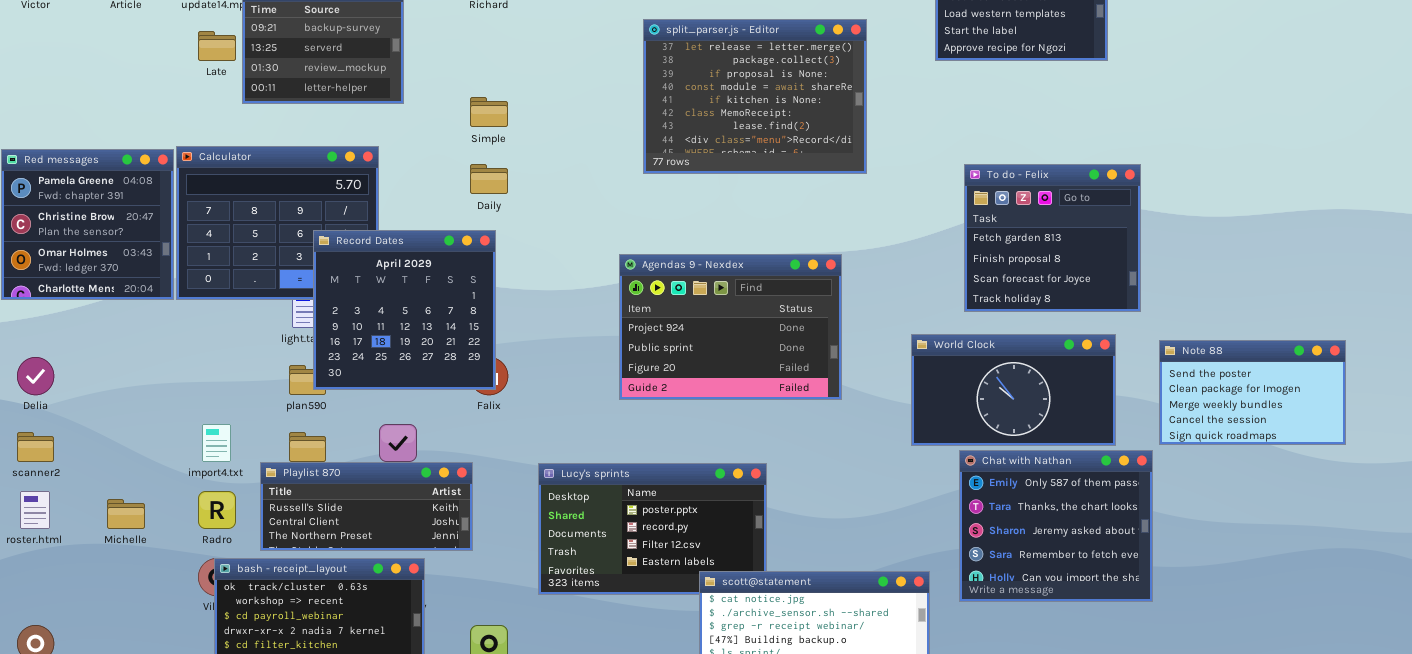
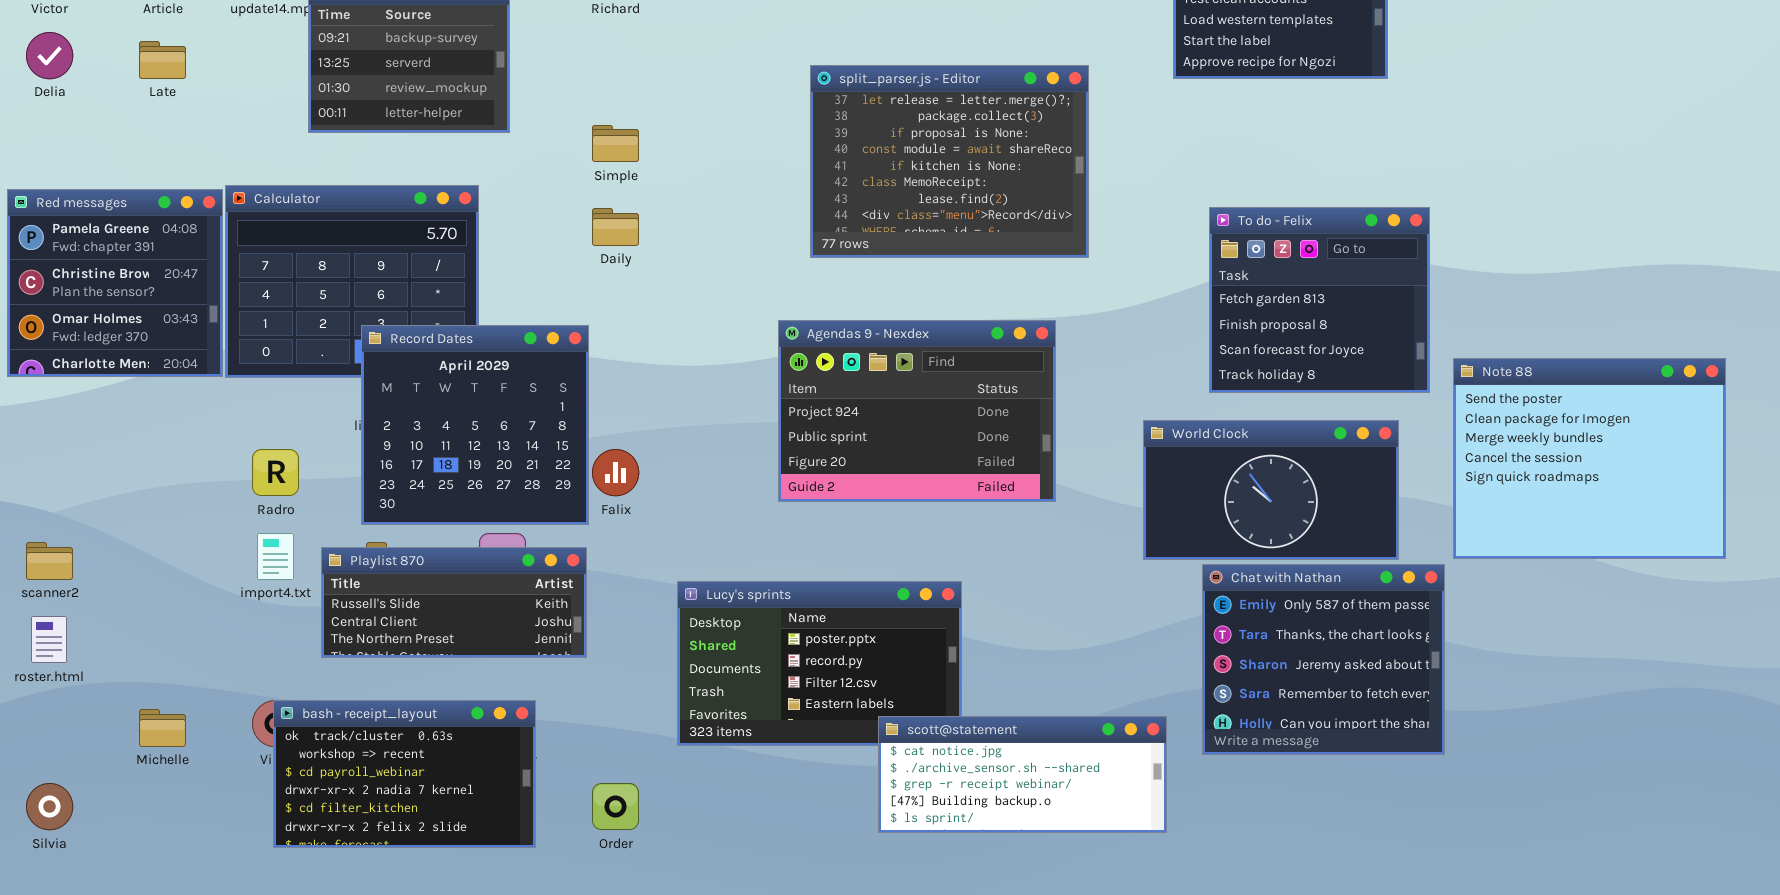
split_parser.js - Editor: [643,19,867,174] -> [810,65,1089,258], moved
Late: [198,31,236,61] -> [139,41,186,79], moved
Record Dates: [313,230,496,390] -> [361,325,589,525], moved
Note 88: [1159,340,1346,445] -> [1453,358,1726,559], resized
Delia: [17,357,54,395] -> [26,32,73,79], moved
Playlist 870: [260,462,473,551] -> [321,547,587,658], moved
Radro: [198,491,236,529] -> [252,449,299,496], moved
Michelle: [107,499,145,529] -> [139,709,186,747], moved

